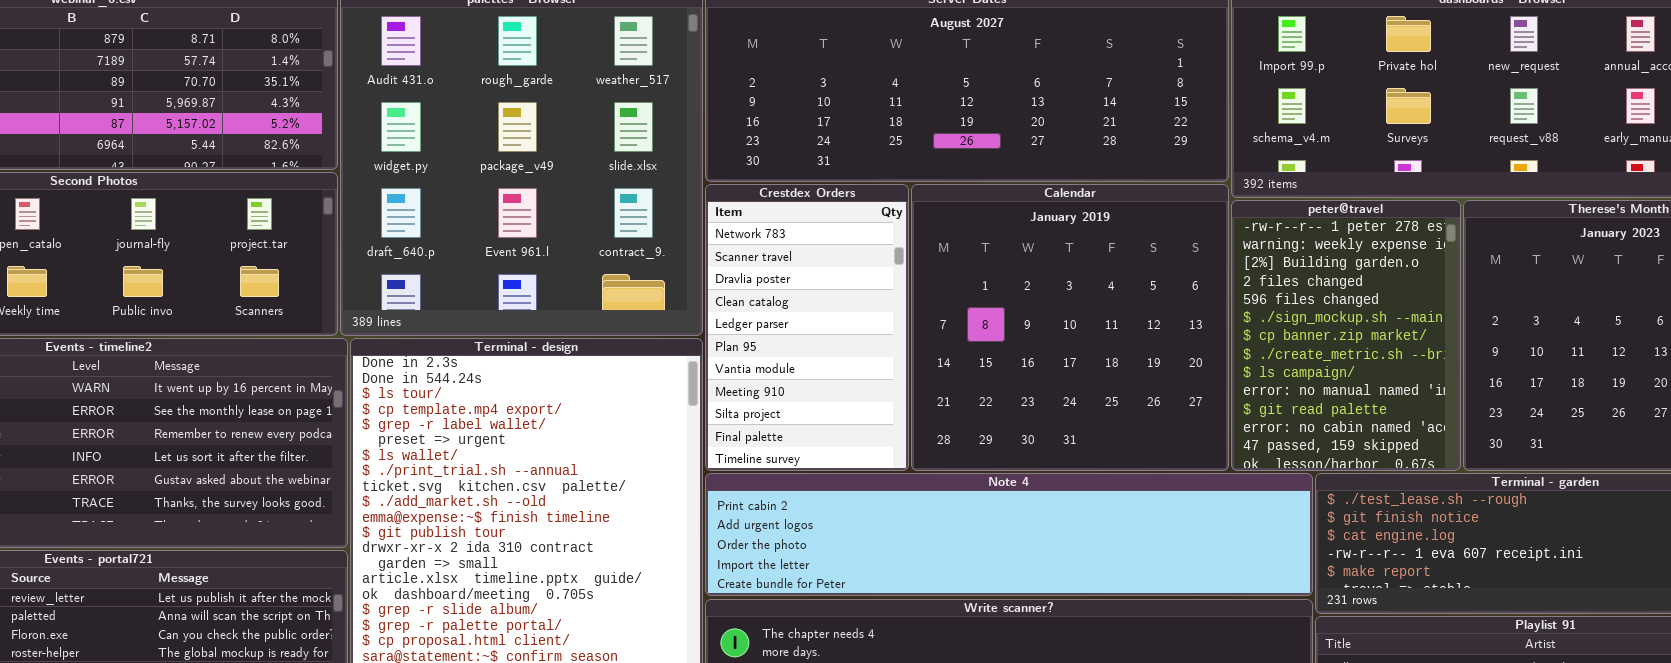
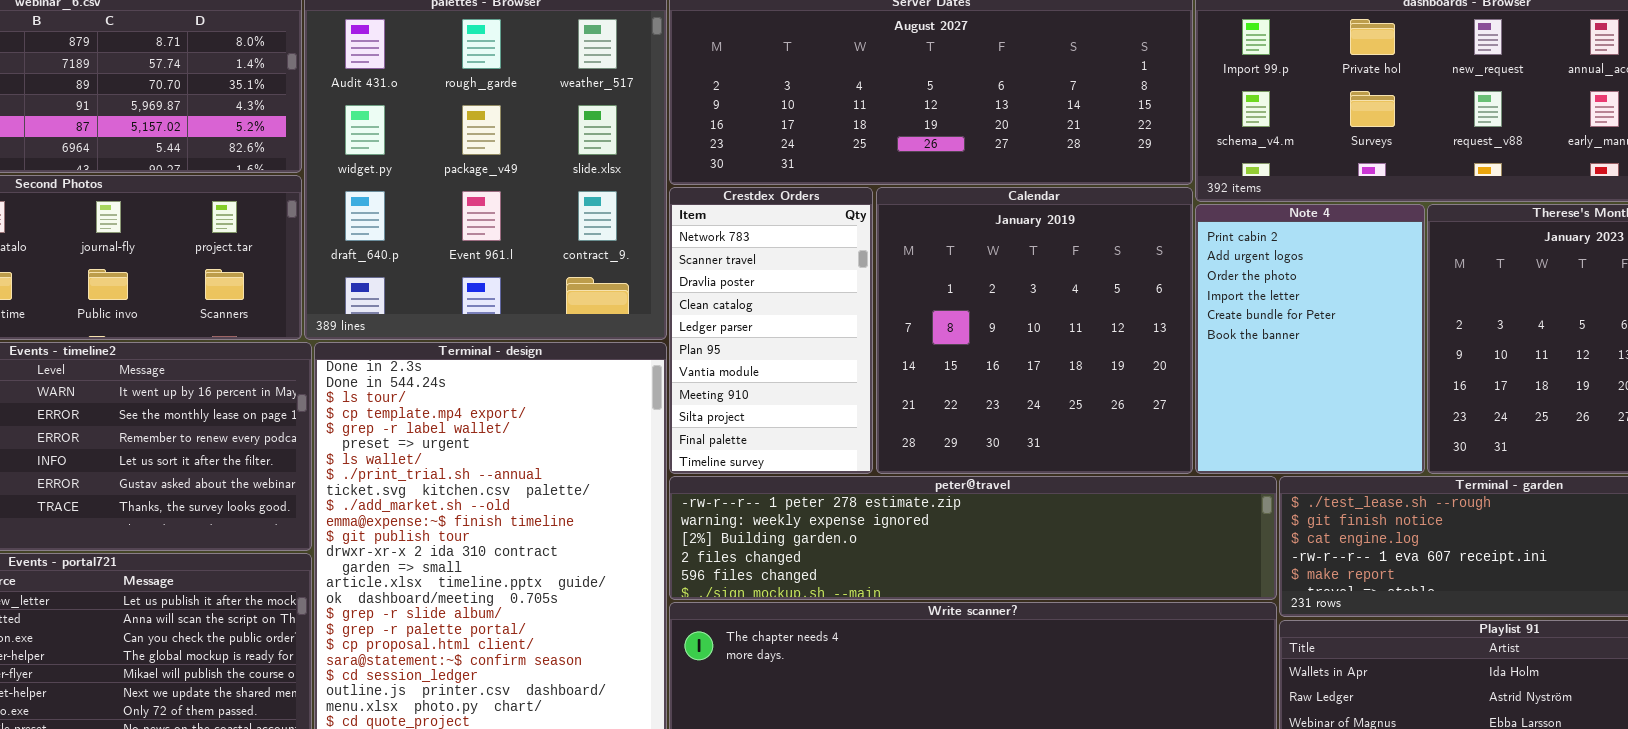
peter@travel: [1231,200,1461,471] -> [669,476,1277,600], moved, resized
Note 4: [705,473,1313,596] -> [1195,204,1425,474], moved, resized

